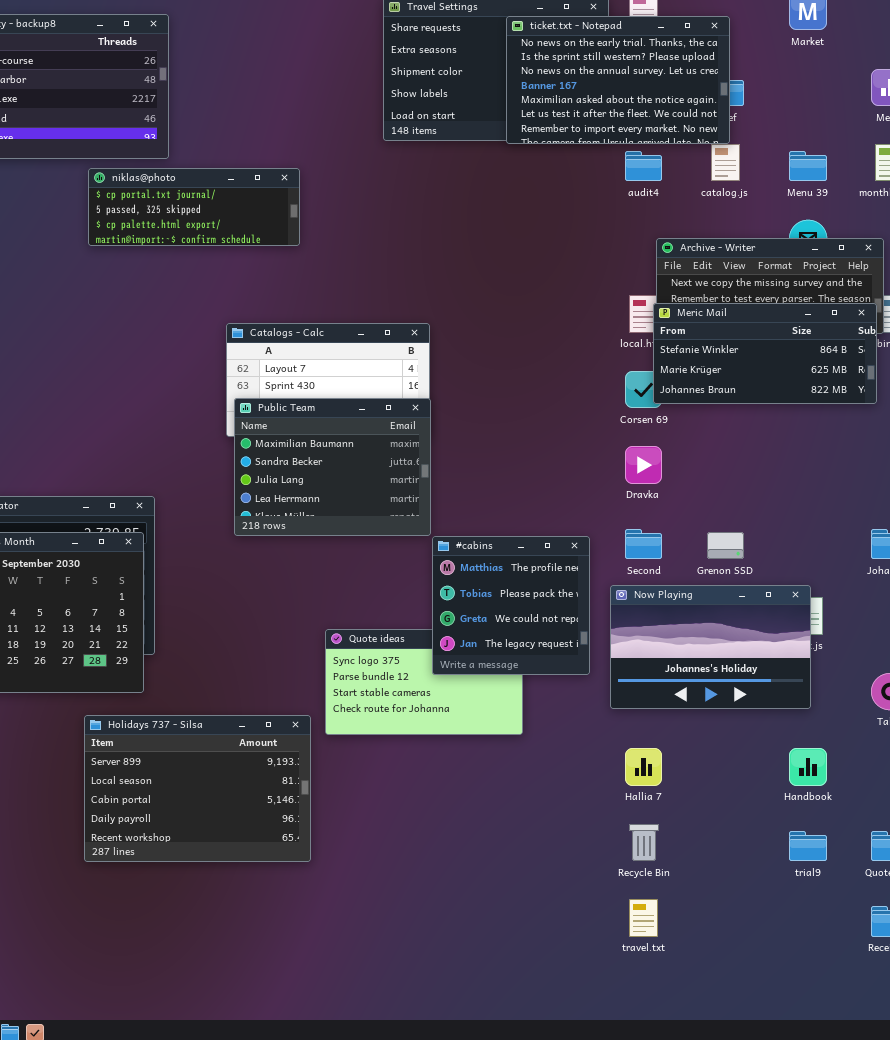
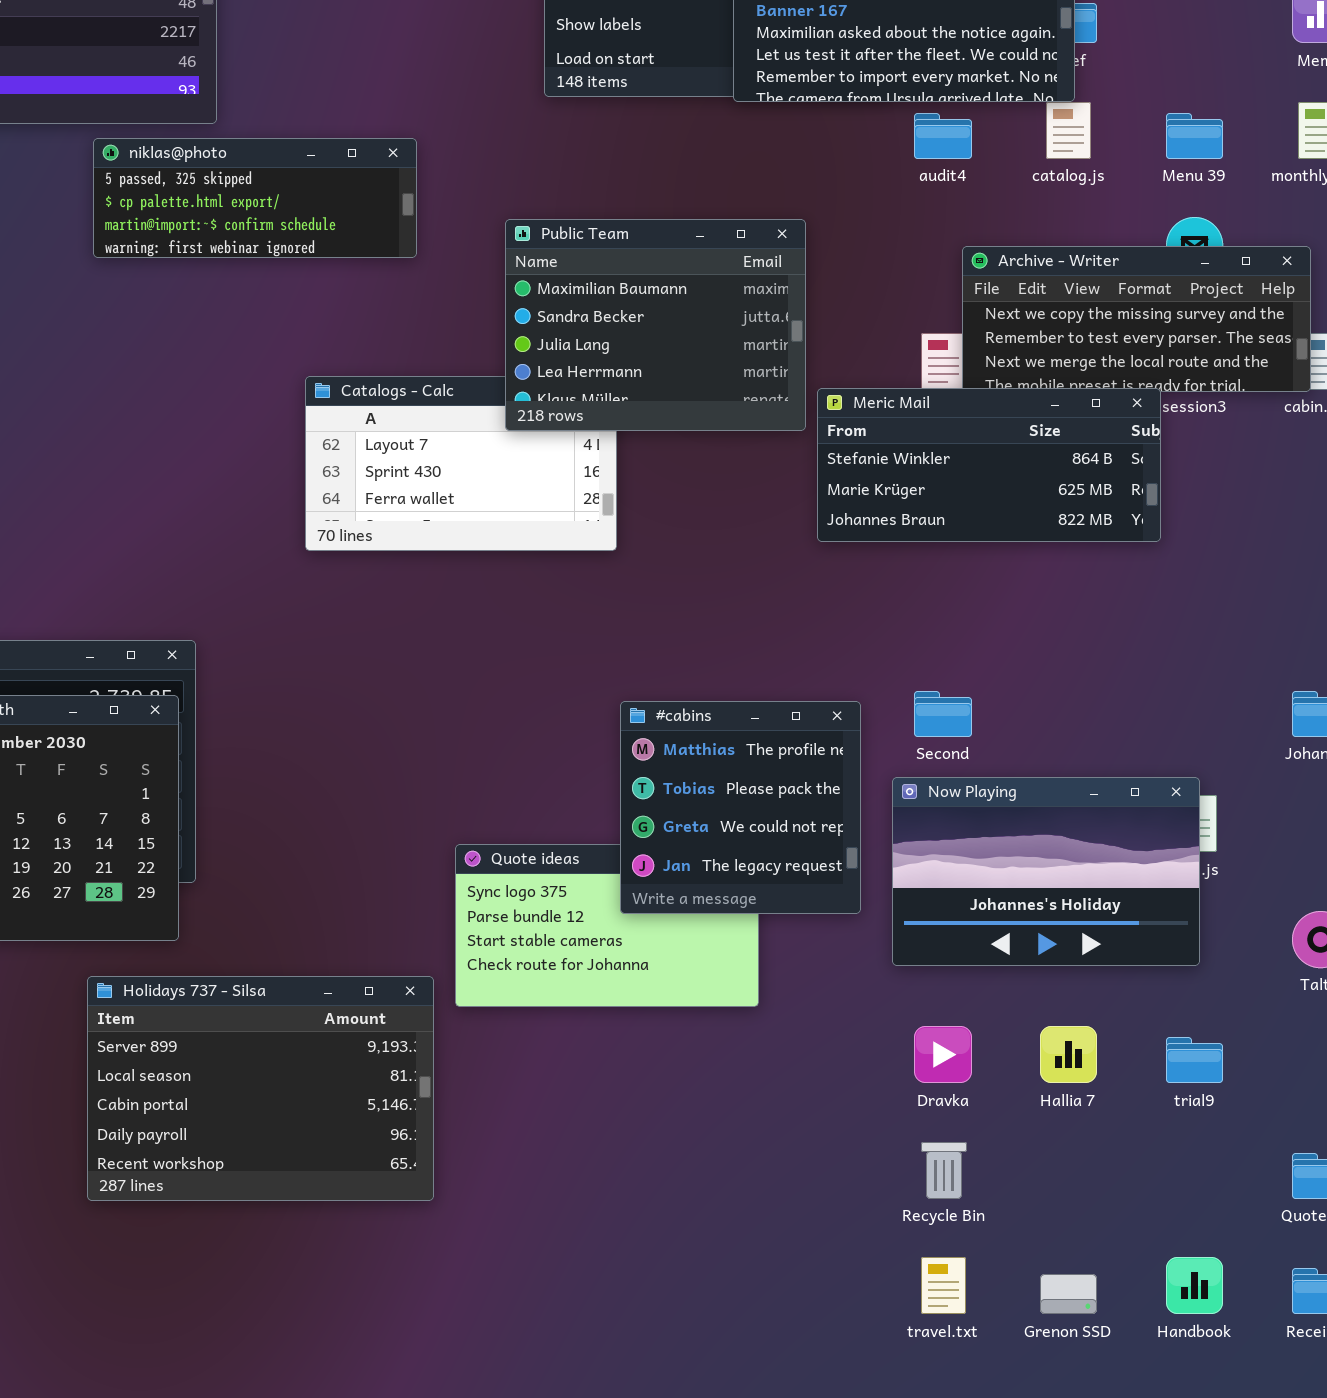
niklas@photo: [88,168,300,246] -> [93,138,417,258], scrolled down 1 row
Meric Mail: [653,303,877,404] -> [817,388,1161,542], moved
Public Team: [234,398,431,536] -> [505,219,806,431], moved
Dravka: [625,446,662,484] -> [914,1026,972,1083], moved
Grenon SSD: [707,532,744,559] -> [1040,1274,1097,1314], moved
Hallia 7: [625,748,662,786] -> [1040,1026,1097,1083], moved
Handbook: [789,748,827,786] -> [1166,1257,1223,1314], moved
trial9: [789,831,827,861] -> [1166,1037,1223,1083], moved

